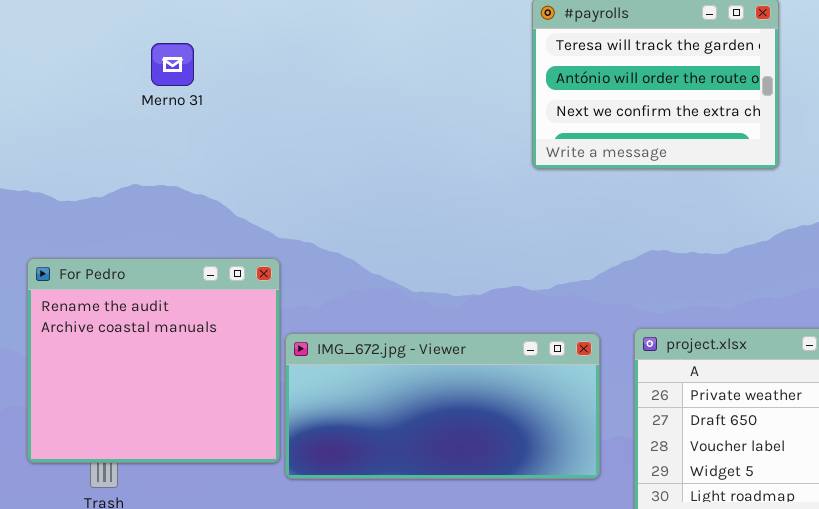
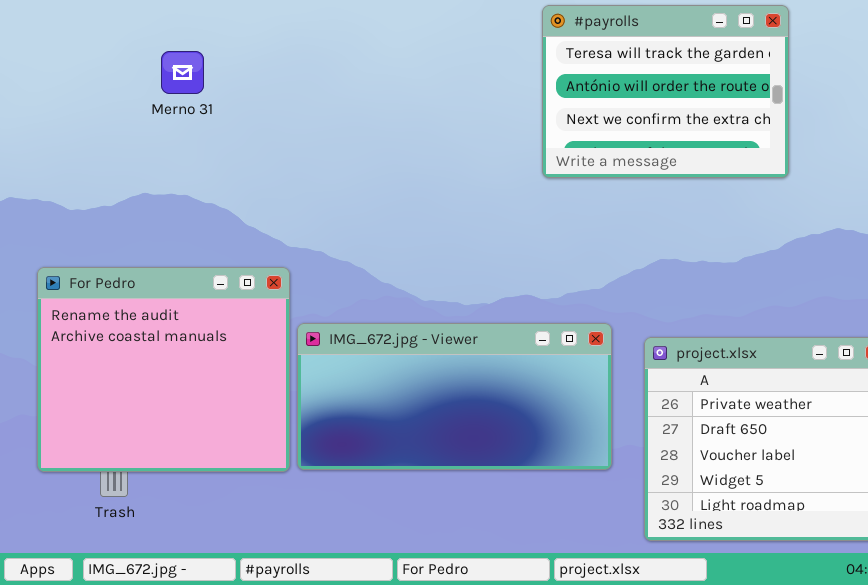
IMG_672.jpg - Viewer: [285,333,600,479] -> [297,323,612,470], moved

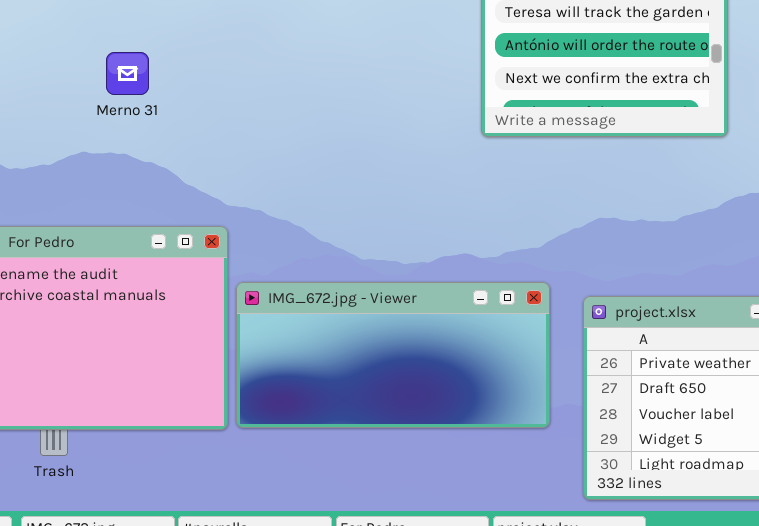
Merno 31: [161,51,204,94] -> [106,52,149,95], moved

